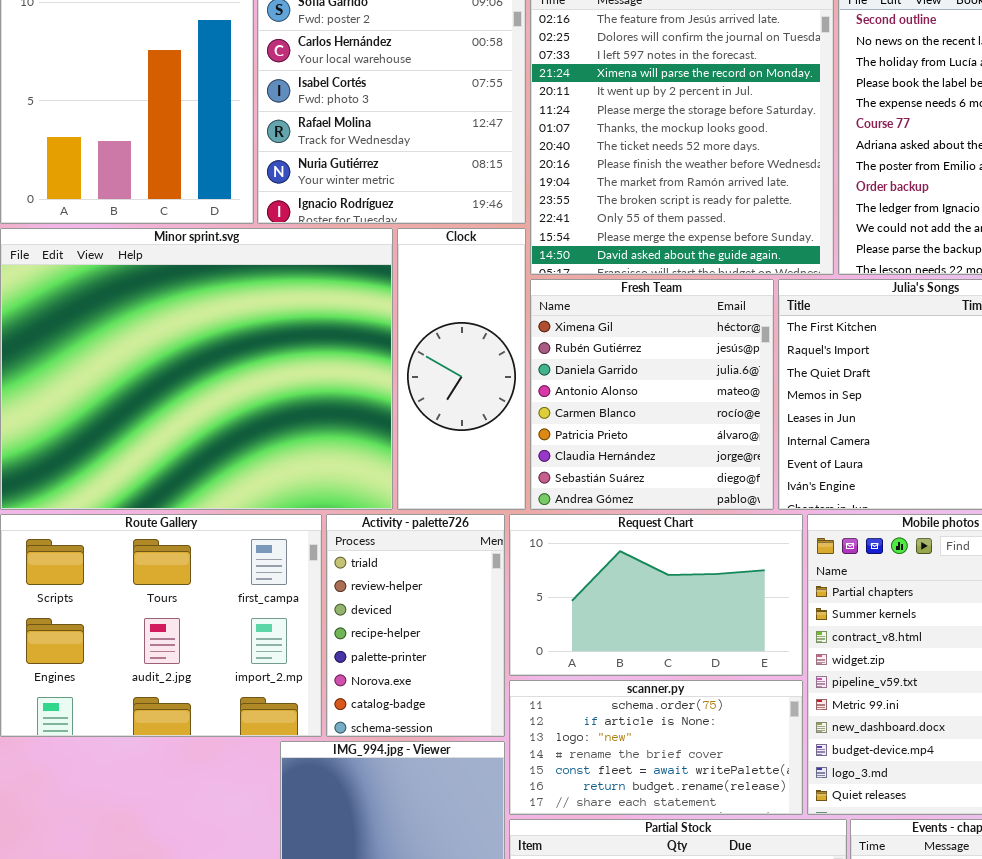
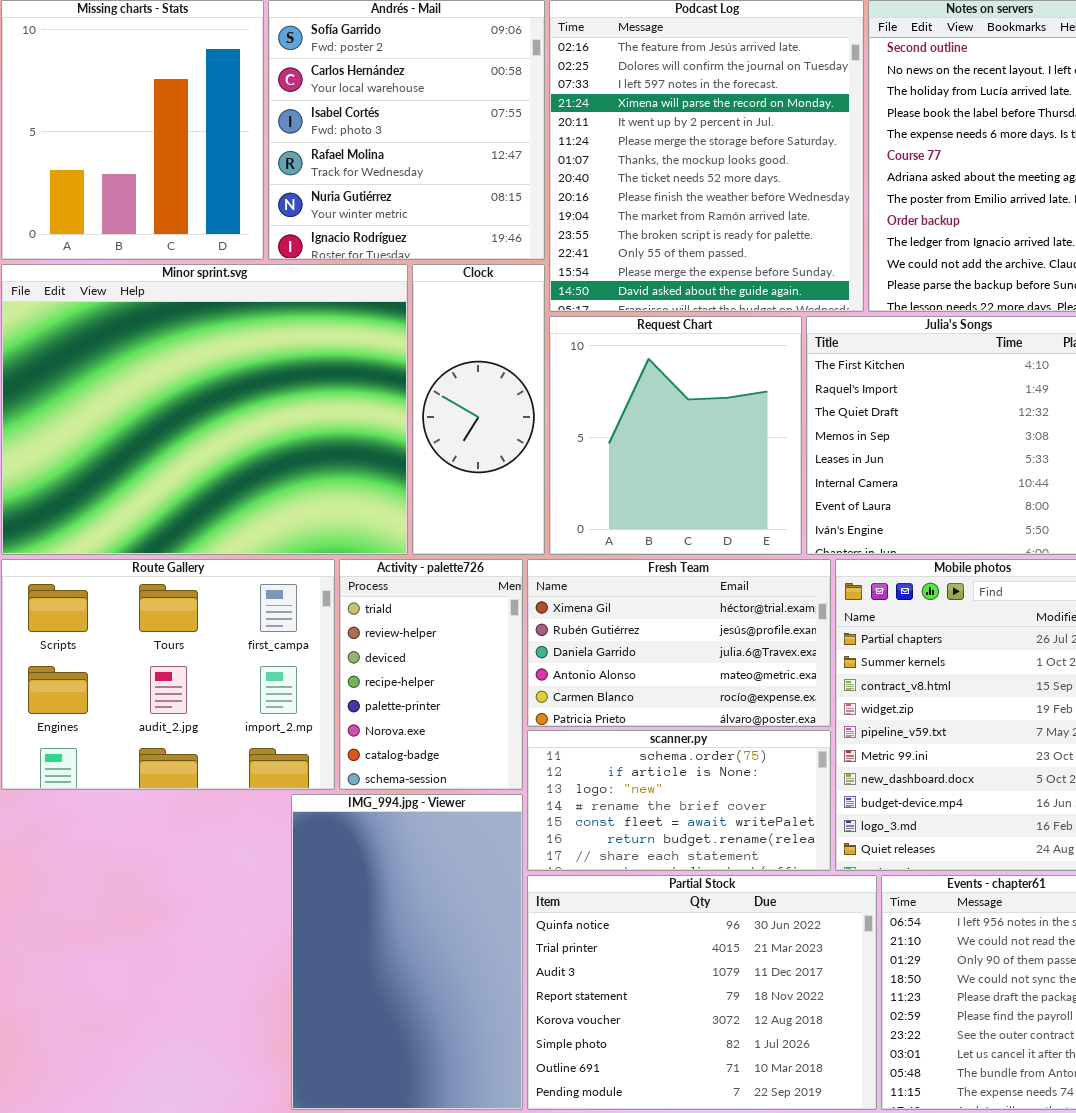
Fresh Team: [530,279,774,510] -> [527,559,831,727], moved, resized
Request Chart: [509,514,803,676] -> [549,316,802,555], moved, resized

